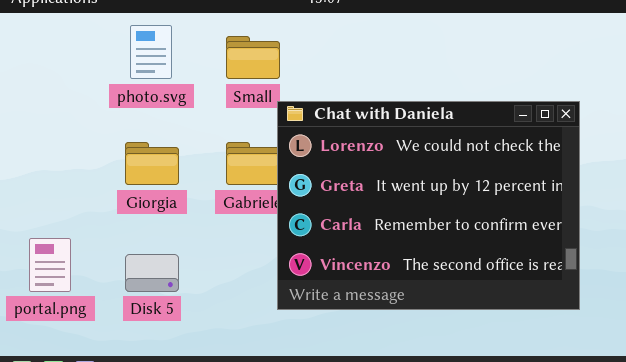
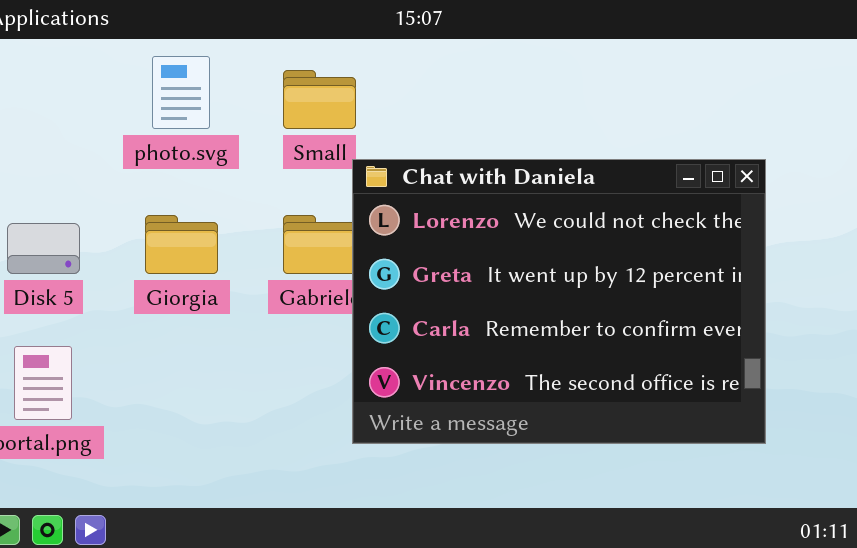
Disk 5: [125,254,179,292] -> [7,223,80,274], moved

